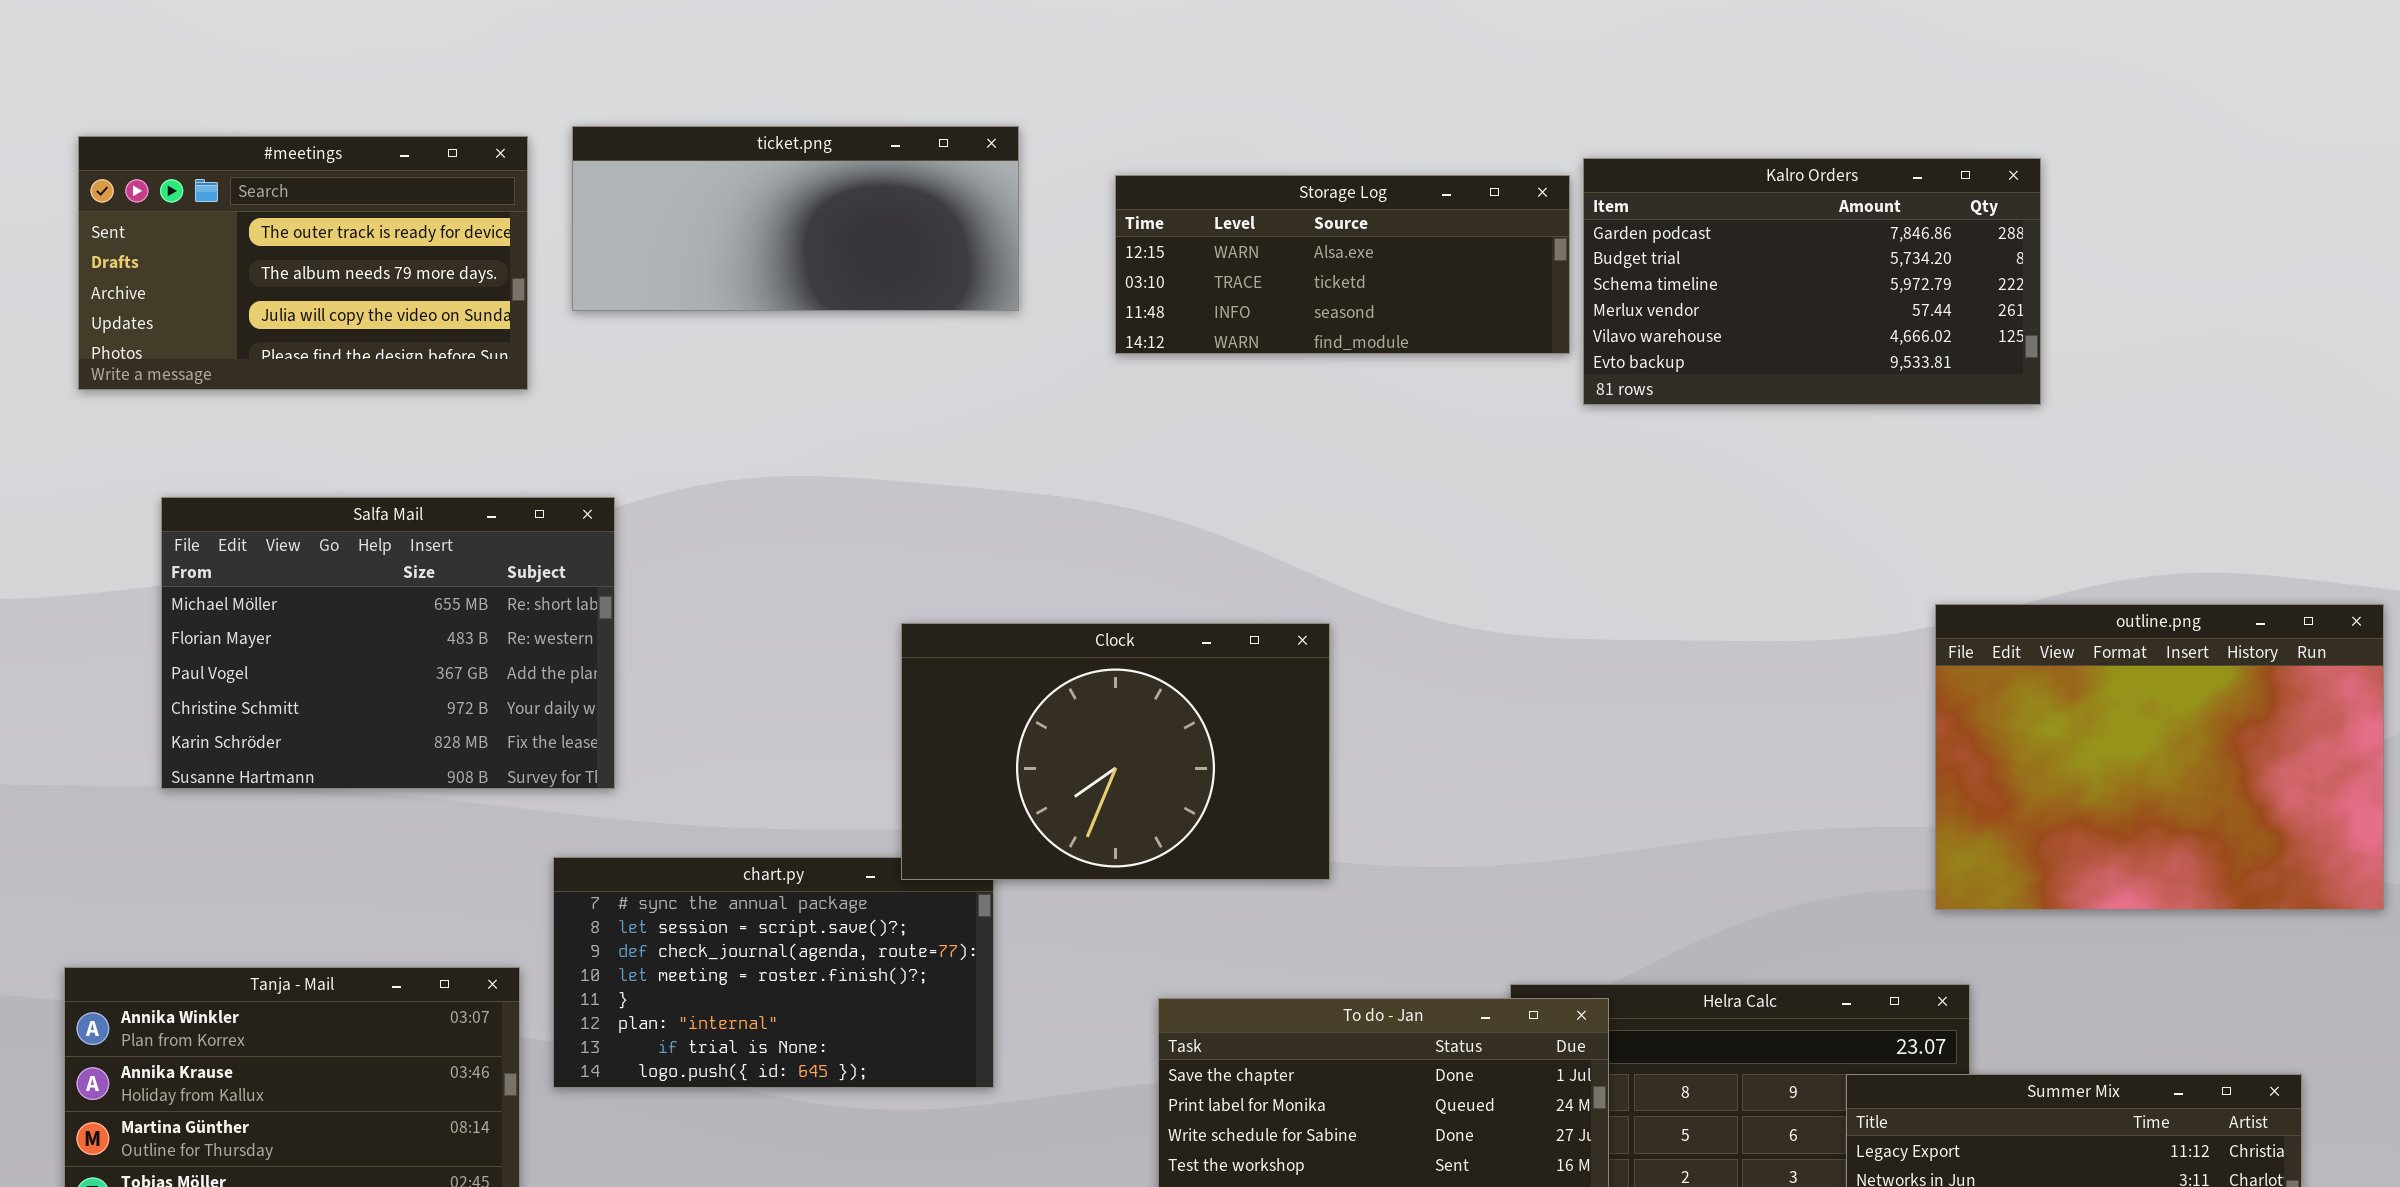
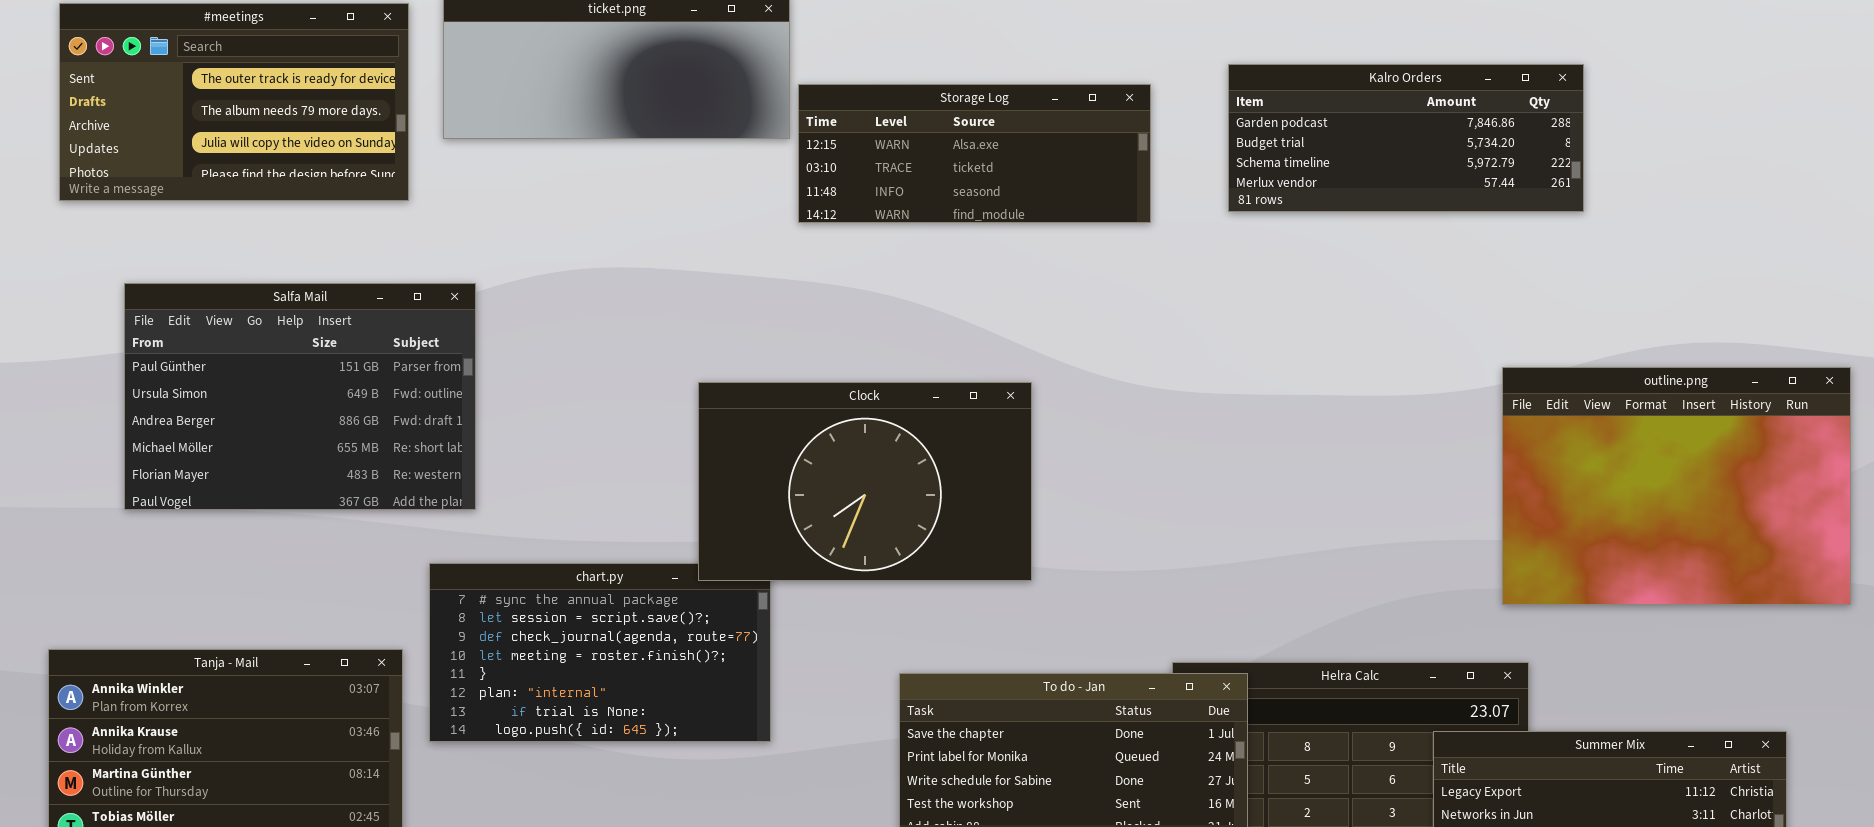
Kalro Orders: [1583,158,2041,405] -> [1228,64,1584,212], resized
Storage Log: [1115,175,1570,354] -> [798,84,1151,223], moved
Salfa Mail: [161,497,615,789] -> [124,283,476,510], scrolled up 3 rows

